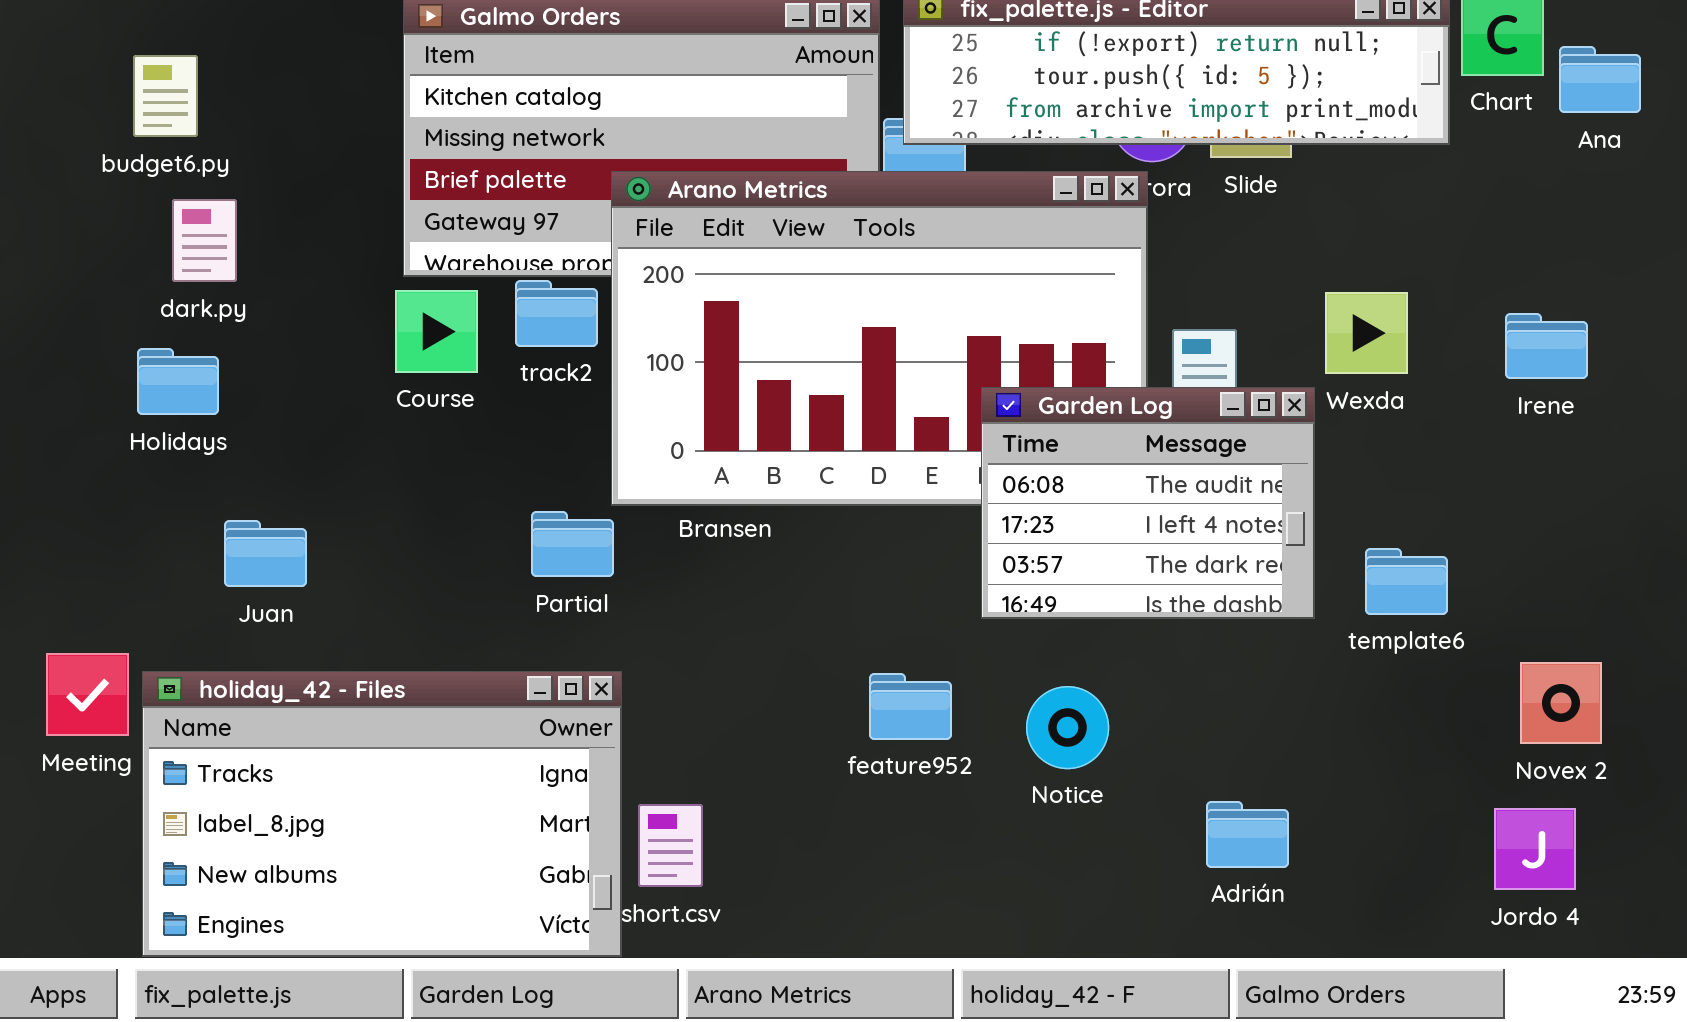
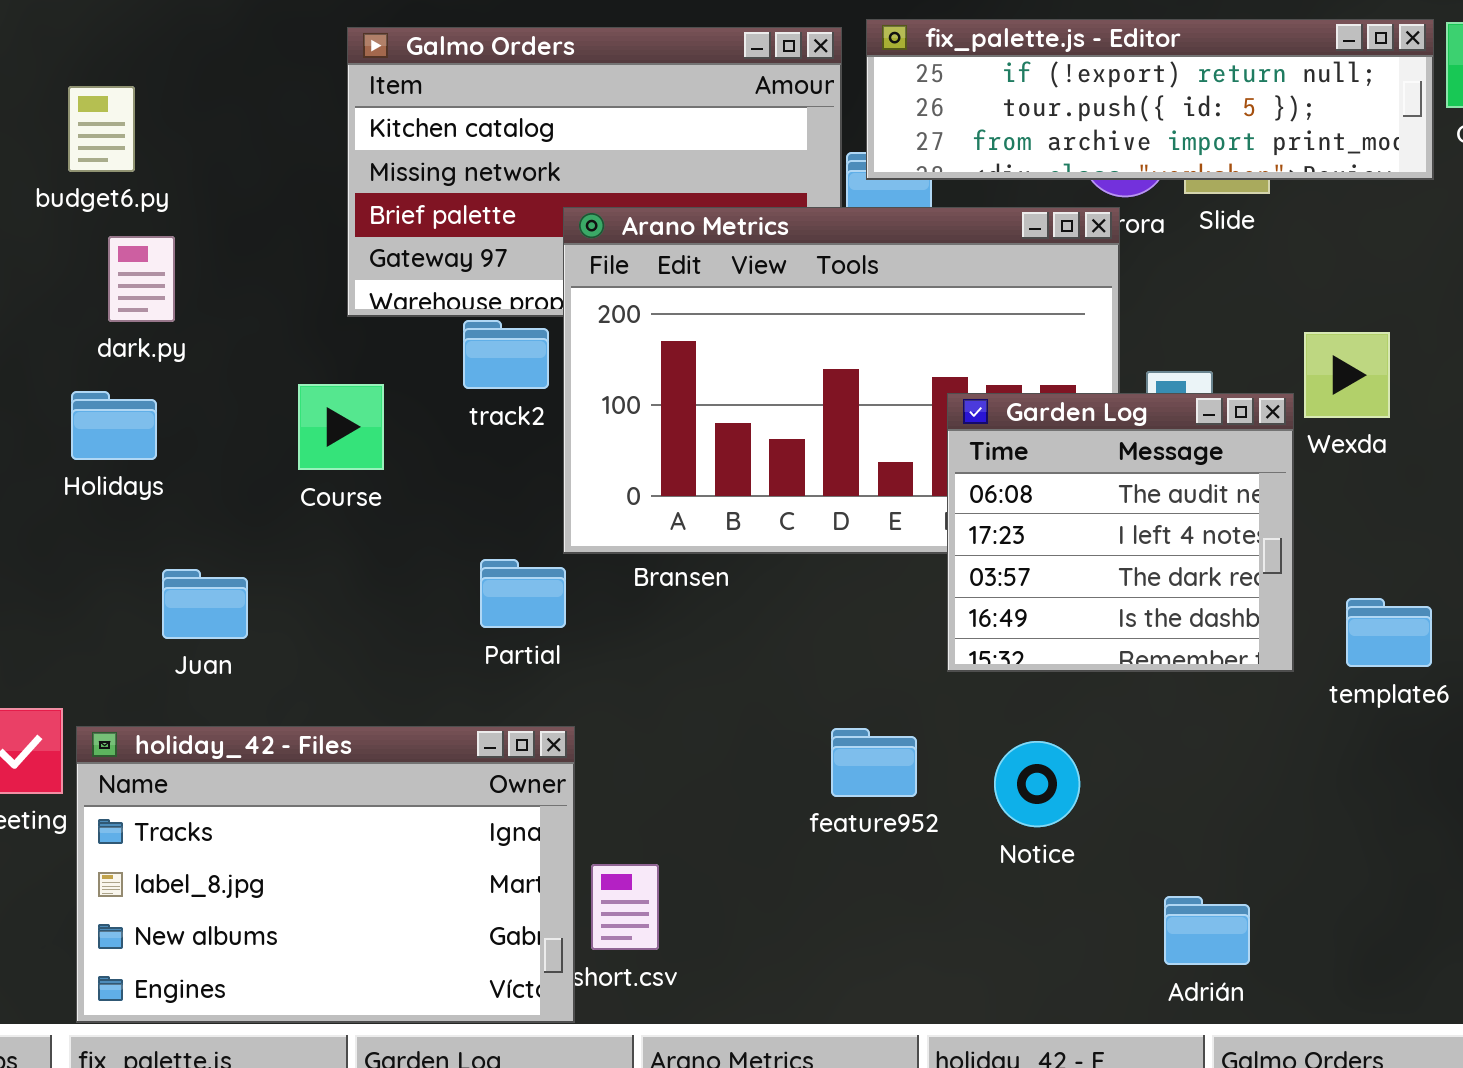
Course: [395,290,478,373] -> [298,384,384,470], moved
Garden Log: [981,387,1315,619] -> [947,393,1294,672], resized
Adrián: [1206,801,1289,868] -> [1164,896,1250,965], moved

